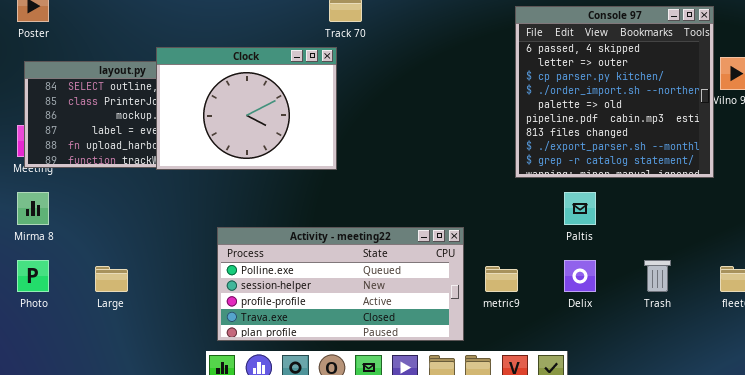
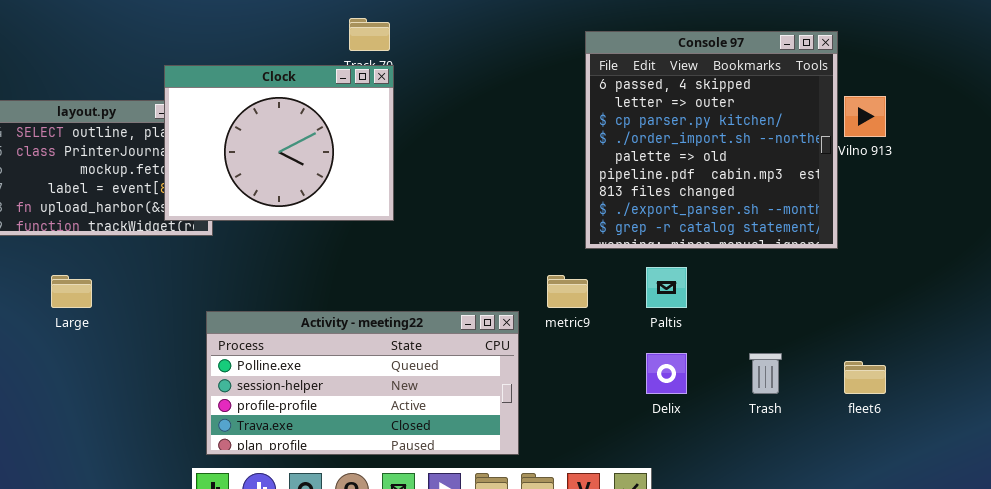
Clock: [156,47,337,170] -> [164,65,394,221], moved
Large: [95,266,128,292] -> [51,275,92,308], moved
metric9: [485,266,518,292] -> [547,275,588,308], moved

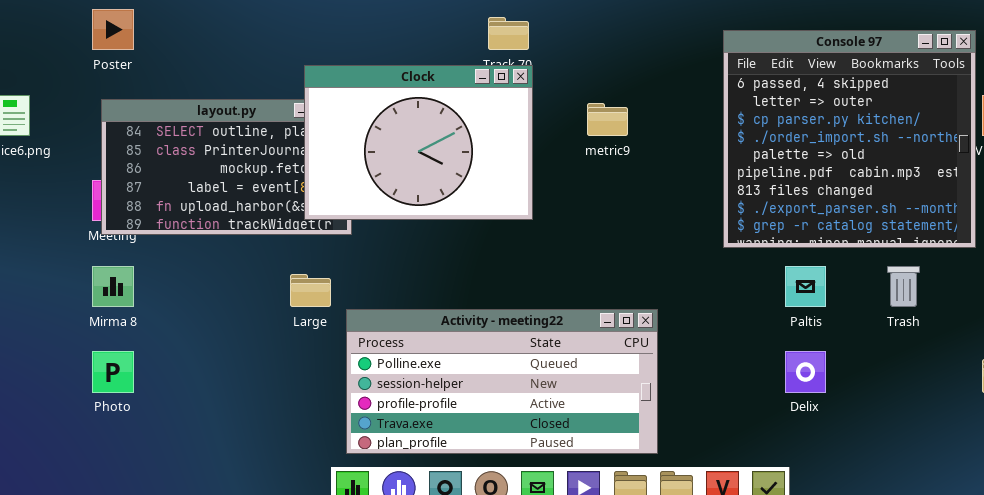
Large: [51,275,92,308] -> [290,274,331,307], moved
metric9: [547,275,588,308] -> [587,103,628,136], moved
Trash: [749,353,782,394] -> [887,266,920,307], moved

